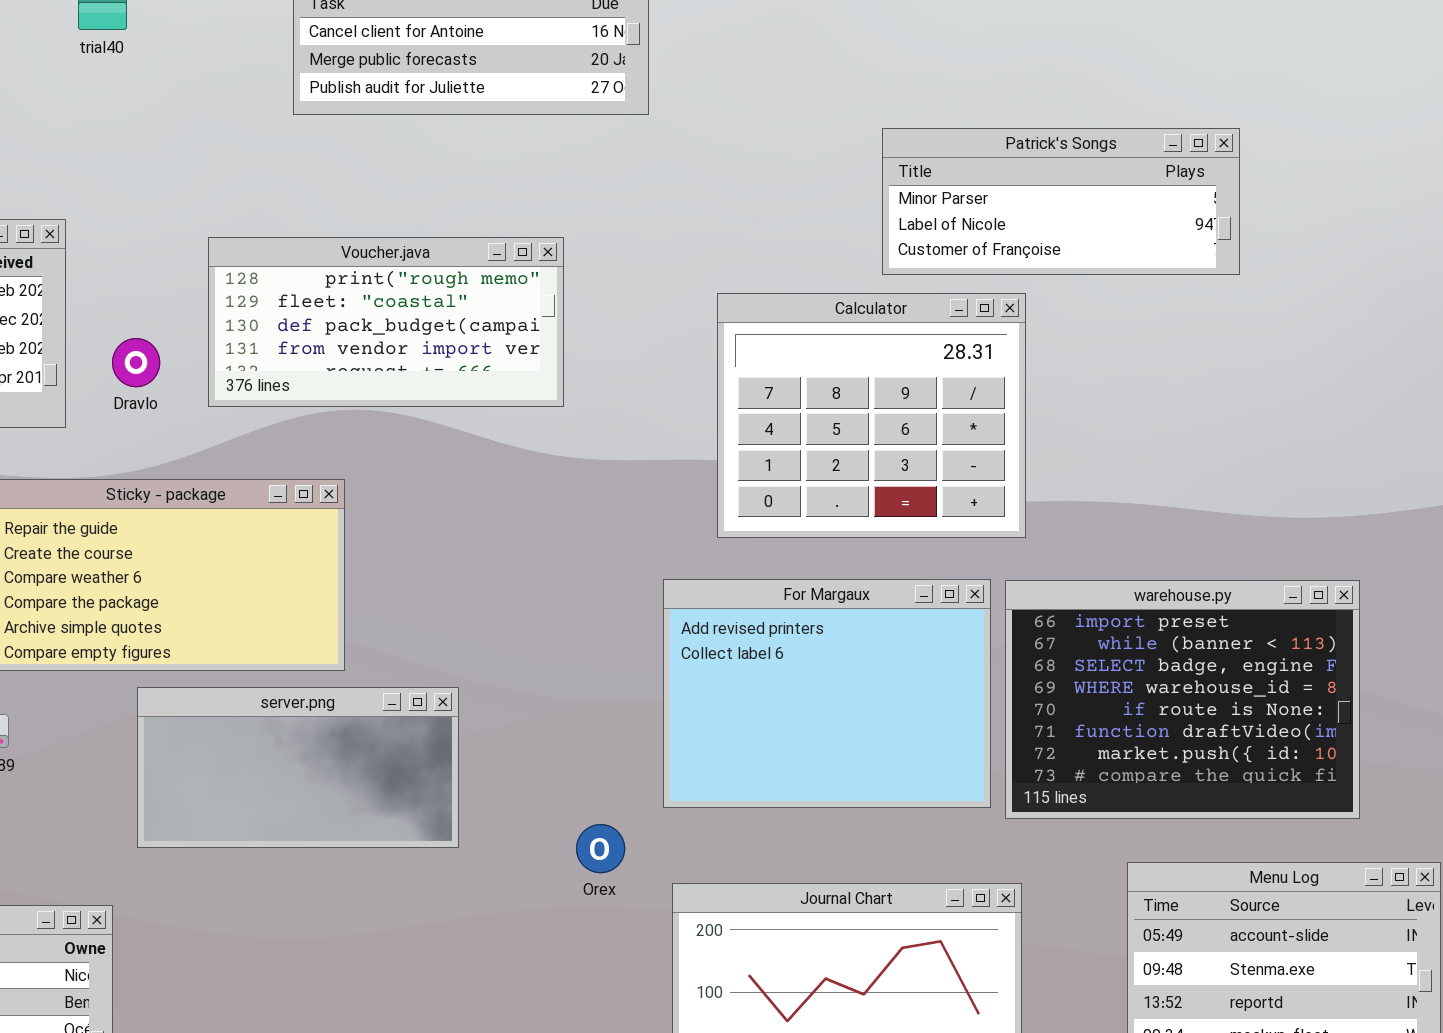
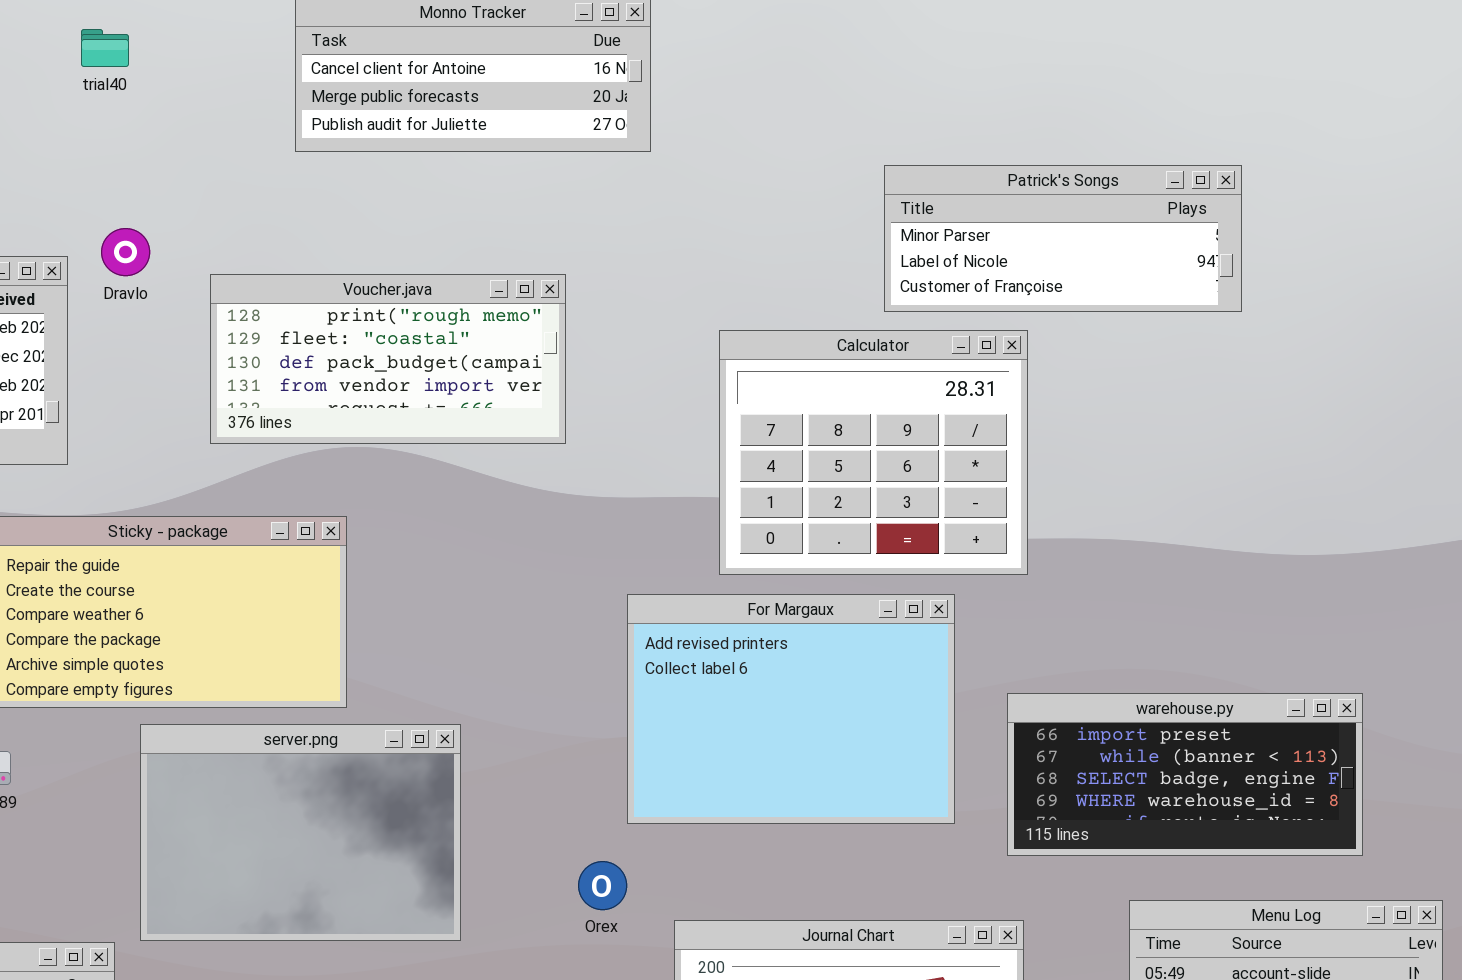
Dravlo: [112,338,160,387] -> [101,228,150,276], moved
For Margaux: [663,579,991,808] -> [627,594,955,824], moved
warehouse.py: [1005,580,1360,819] -> [1007,693,1363,856], resized
server.png: [137,687,459,848] -> [140,724,461,941], resized

